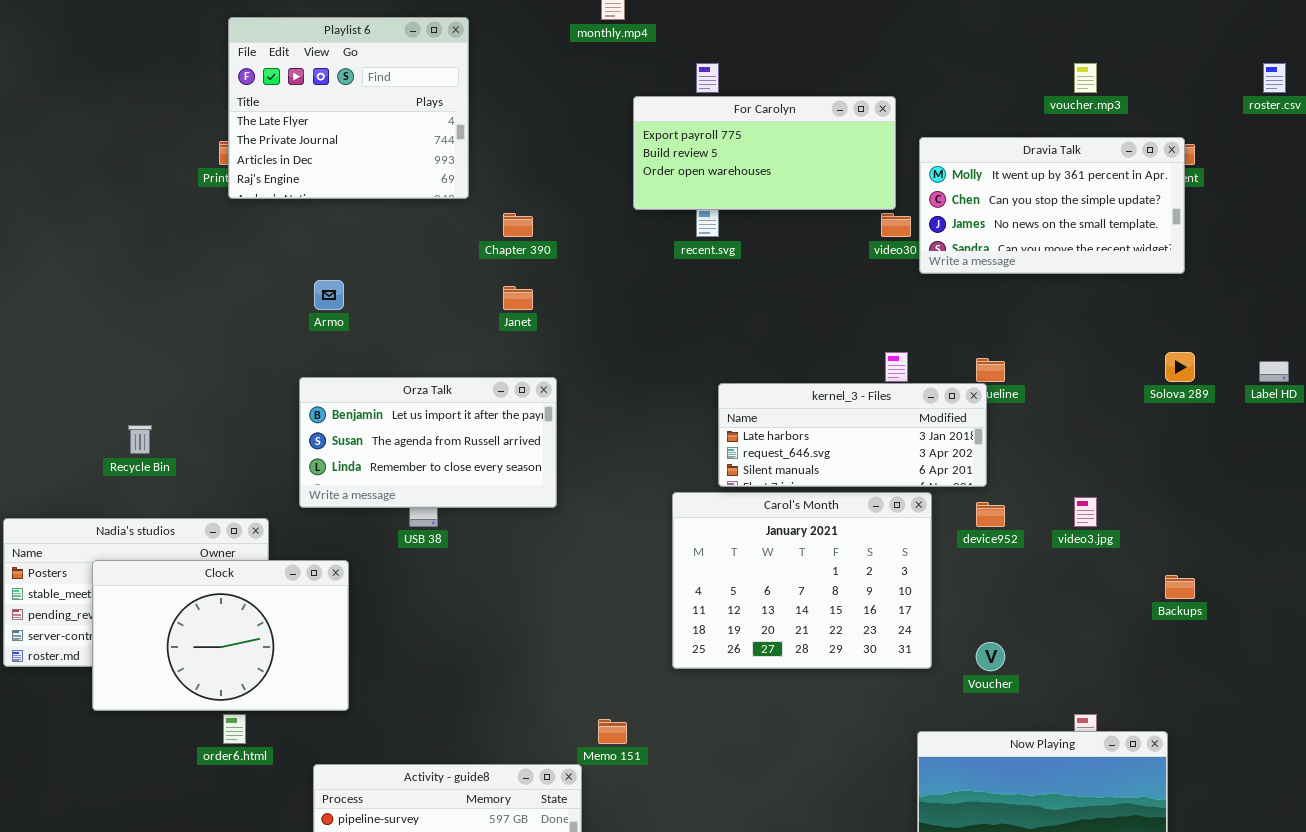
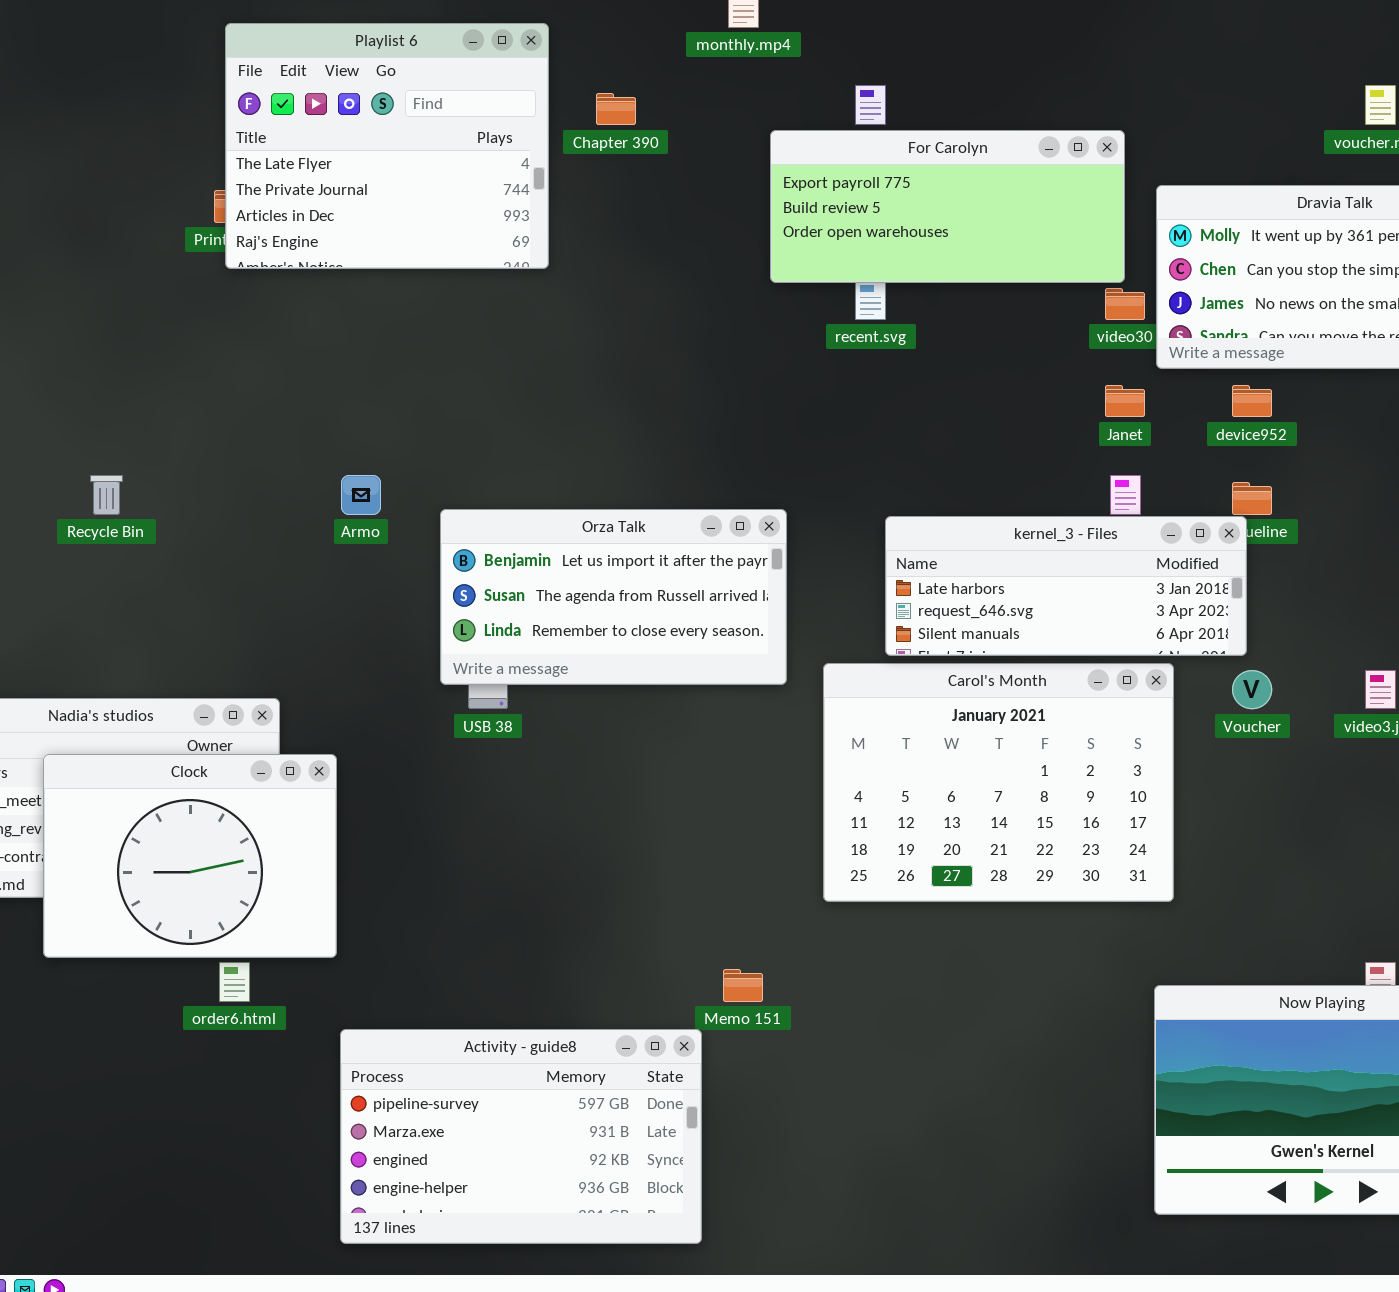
Chapter 390: [503,213,533,237] -> [596,93,636,125], moved
Armo: [314,280,344,310] -> [341,475,381,515], moved
Janet: [503,286,533,310] -> [1105,385,1145,417], moved
Orza Talk: [299,377,557,508] -> [440,509,787,685], moved
Recycle Bin: [128,425,152,454] -> [90,475,123,515], moved
device952: [976,502,1005,527] -> [1232,385,1272,417], moved
Clock: [92,560,349,711] -> [43,754,337,958], resized
Voucher: [976,642,1005,671] -> [1232,670,1272,709], moved

